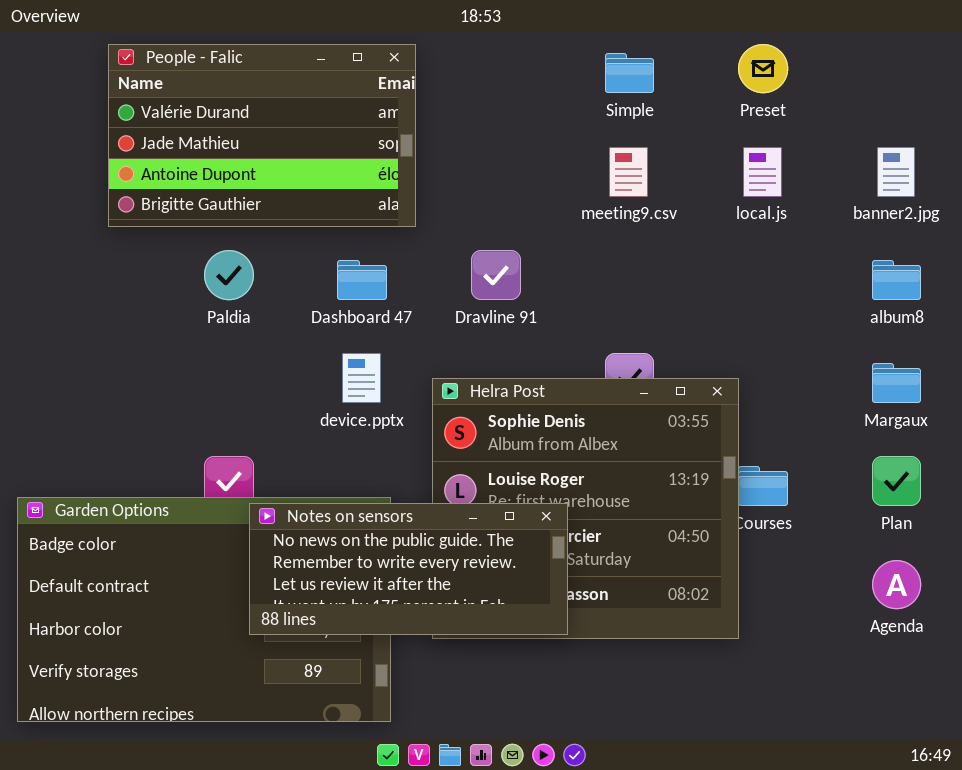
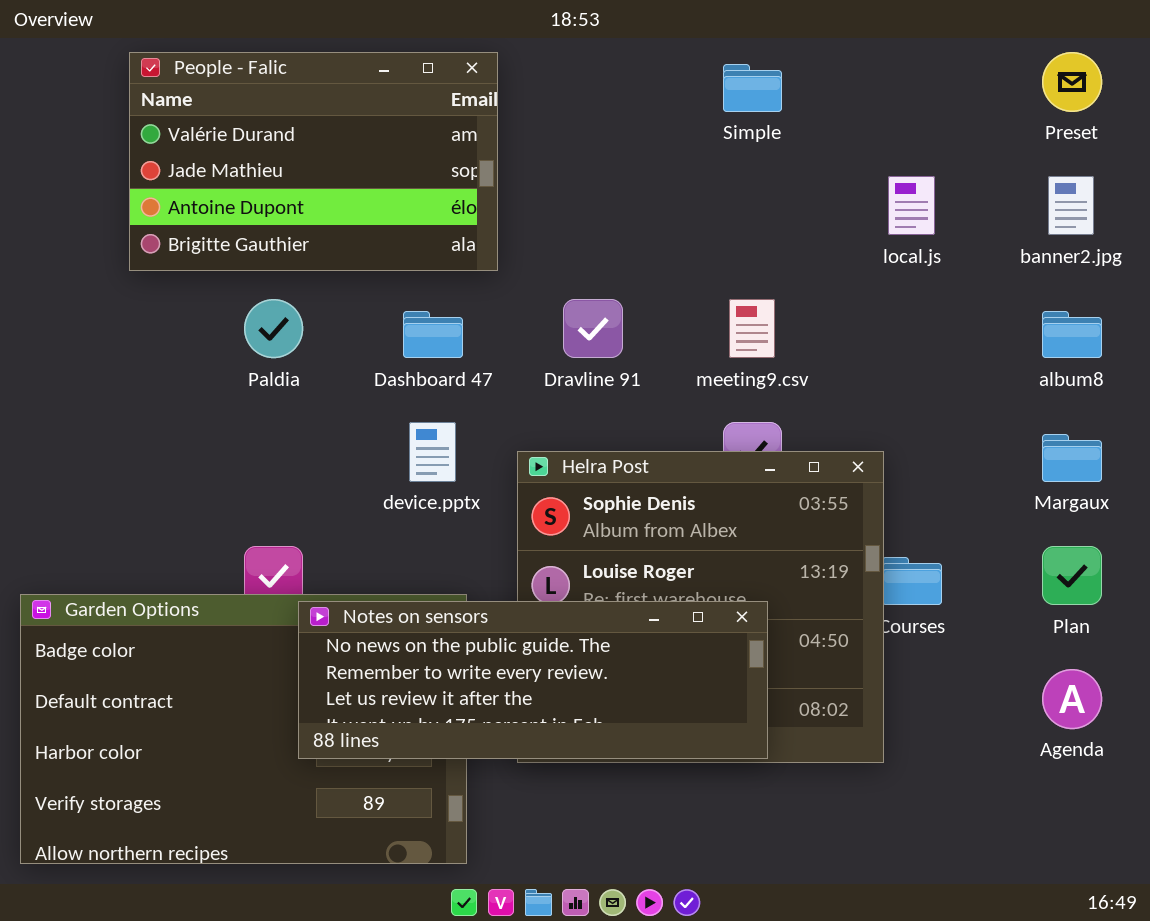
Preset: [738,44,788,93] -> [1042,52,1102,112], moved
meeting9.csv: [609,147,648,197] -> [729,299,775,358], moved
Notes on sensors: [249,503,568,635] -> [298,601,768,759], resized

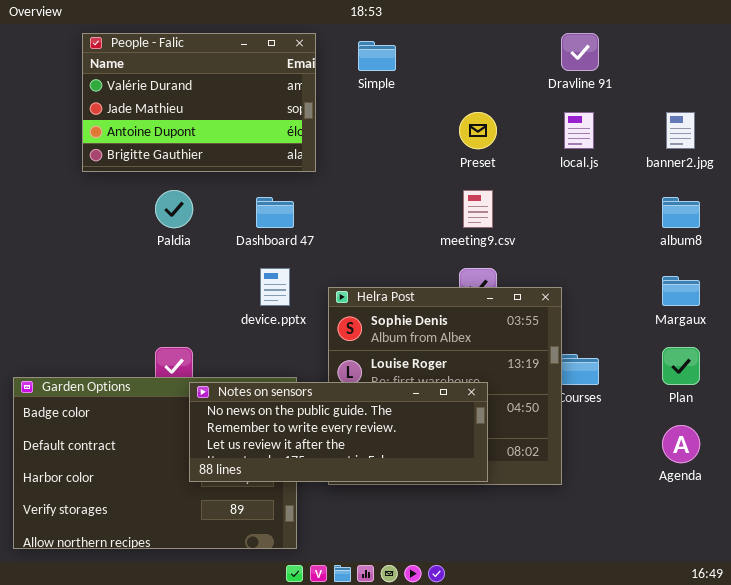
Preset: [1042,52,1102,112] -> [459,112,497,149], moved
Simple: [723,64,782,112] -> [358,41,396,71], moved
Dravline 91: [563,299,623,358] -> [561,33,599,71], moved

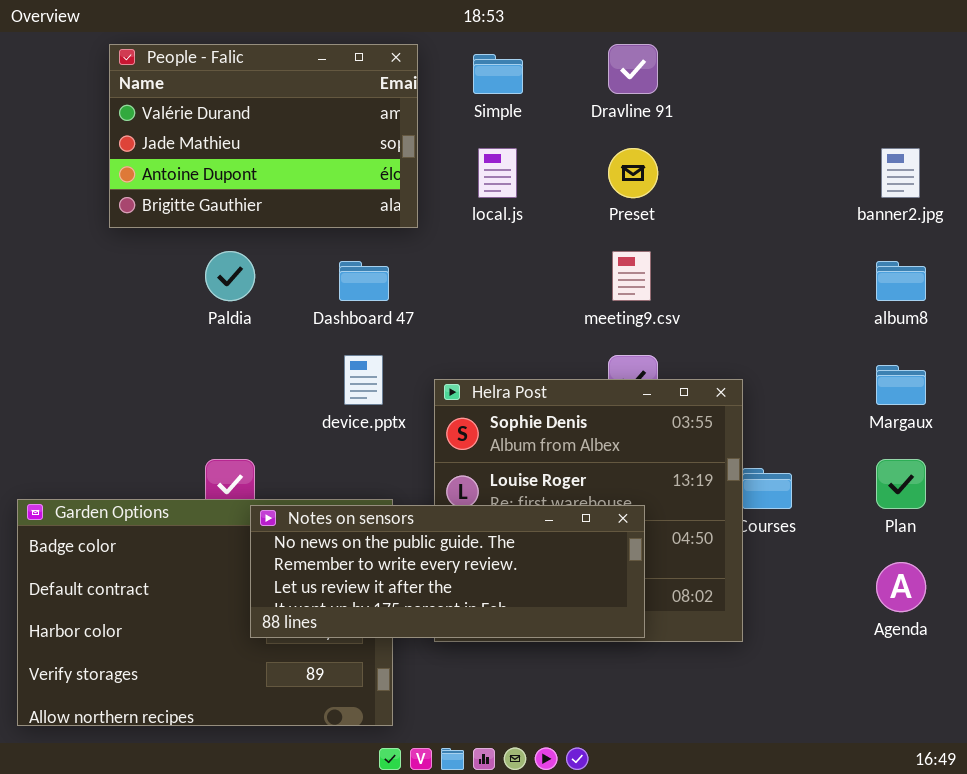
Dravline 91: [561,33,599,71] -> [608,44,658,94], moved
local.js: [564,112,594,149] -> [478,148,517,198], moved

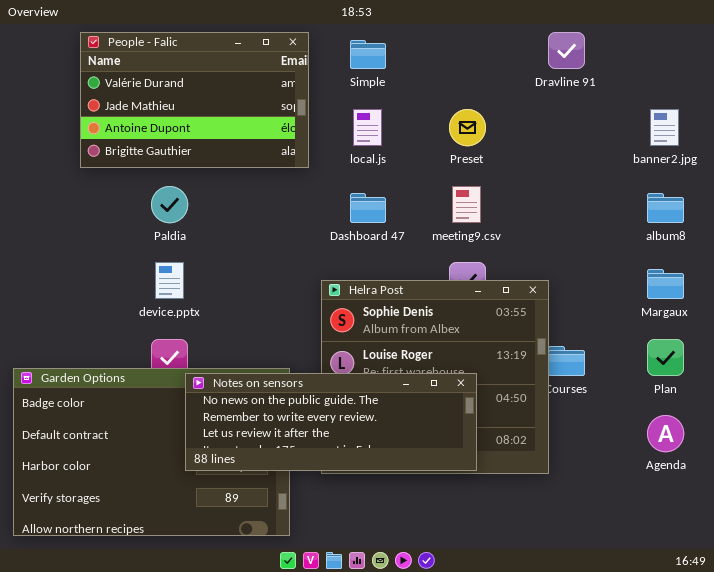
Dravline 91: [608,44,658,94] -> [548,32,585,69], moved
Dashboard 47: [339,261,389,301] -> [350,193,386,223], moved
device.pptx: [344,355,383,405] -> [155,262,184,299], moved

